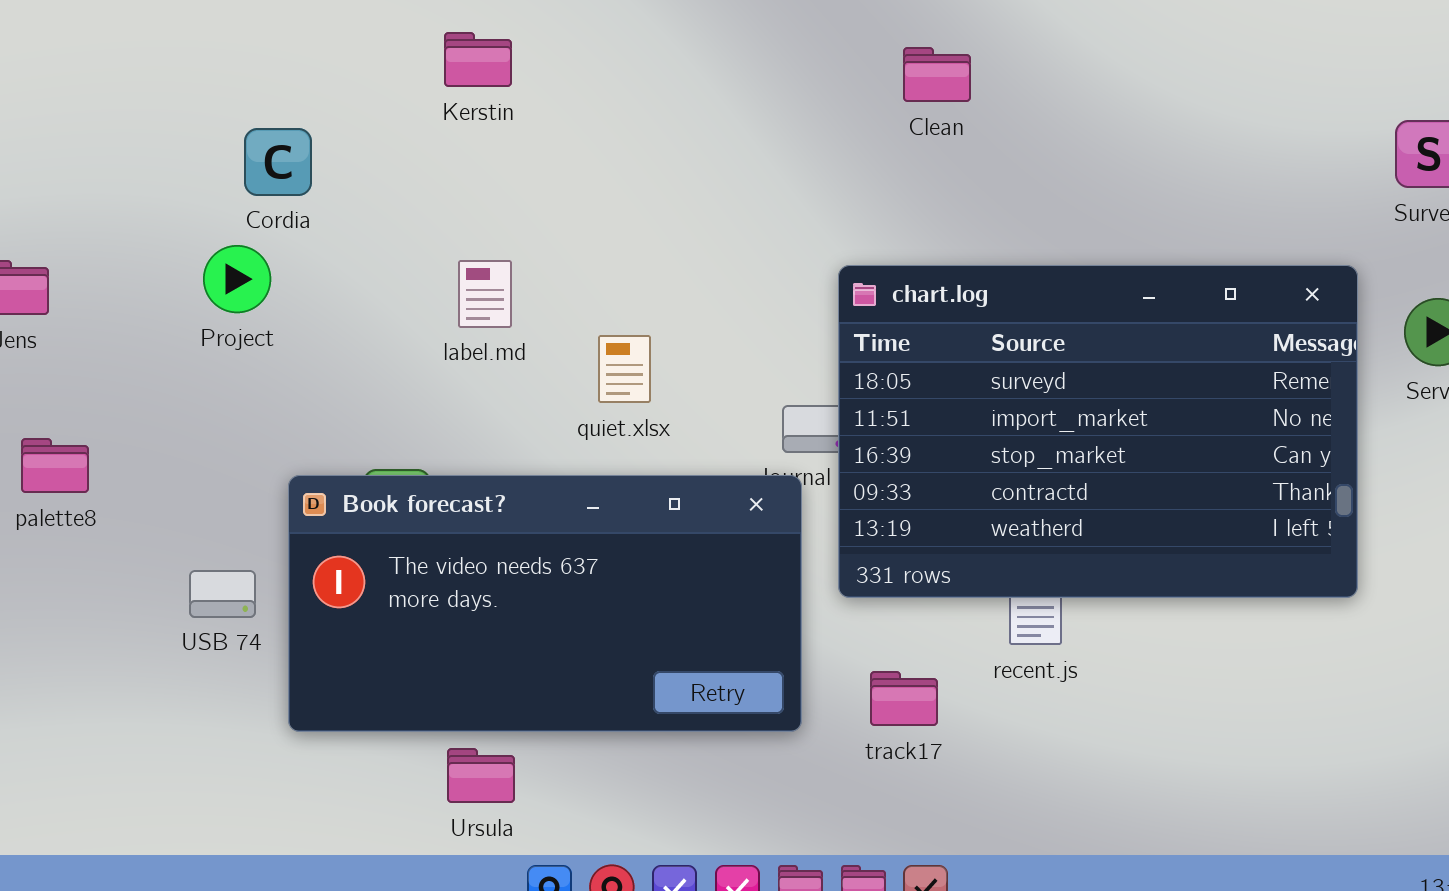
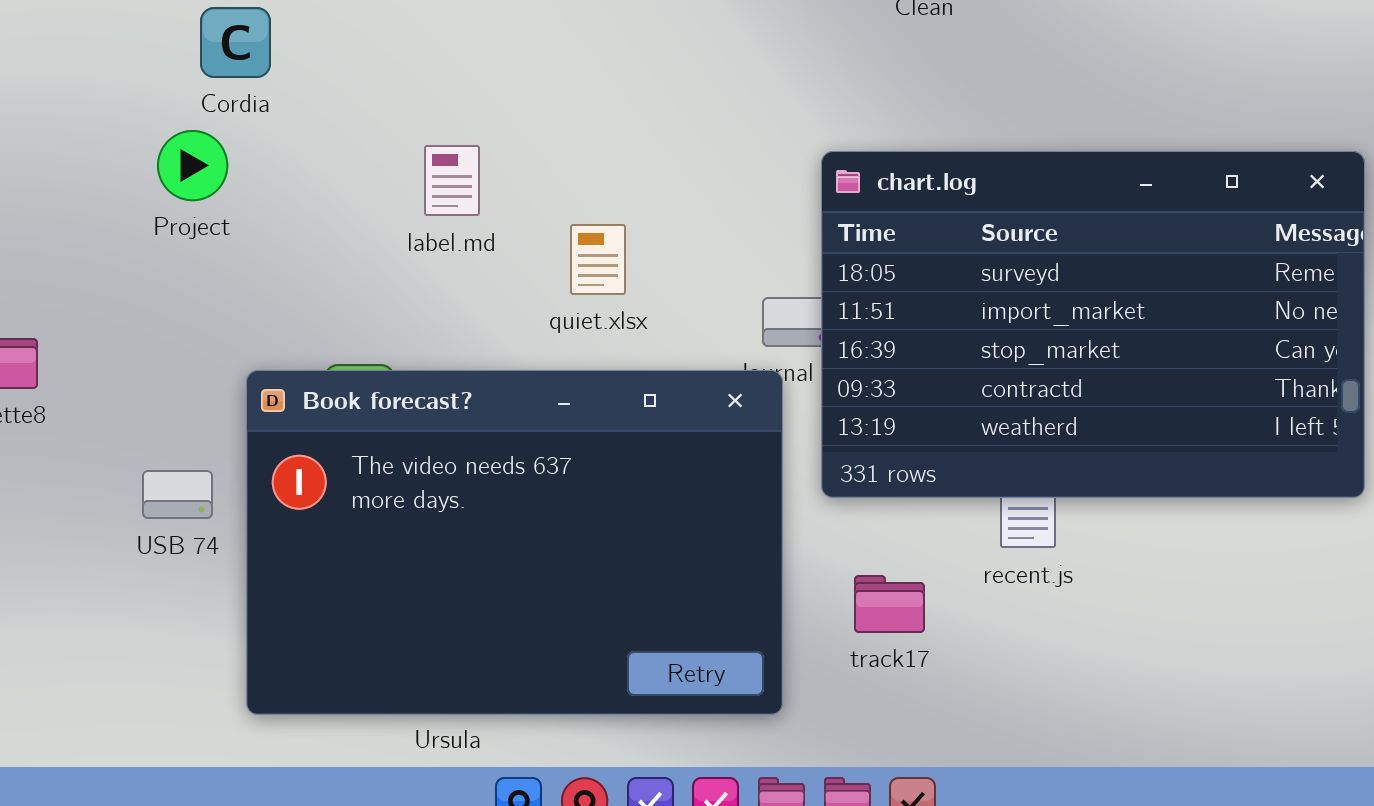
Book forecast?: [288,475,802,732] -> [246,370,783,715], resized

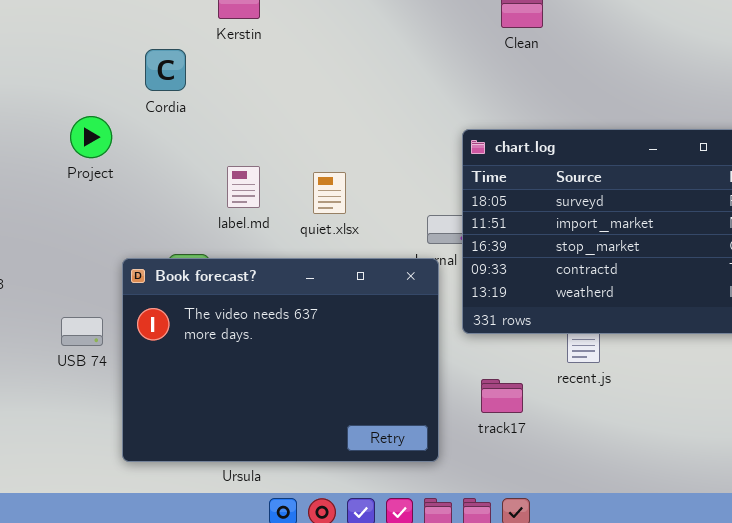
Cordia: [200,7,271,78] -> [145,49,186,91], moved
label.md: [424,145,480,216] -> [227,166,260,208], moved

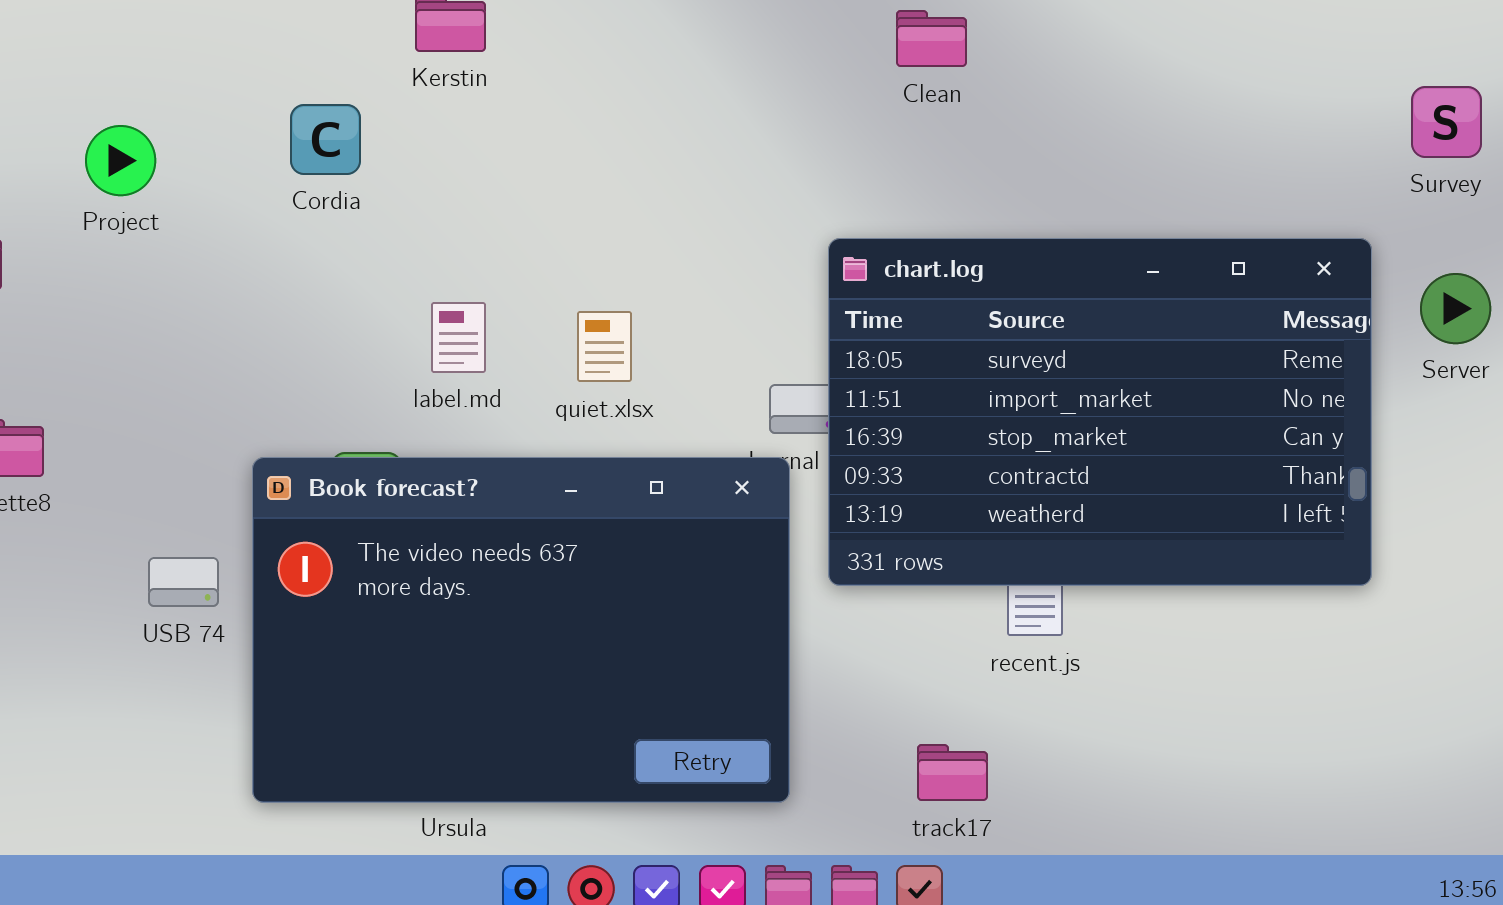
Project: [70,116,112,158] -> [85,125,156,196], moved
track17: [481,379,523,413] -> [917,744,988,801], moved

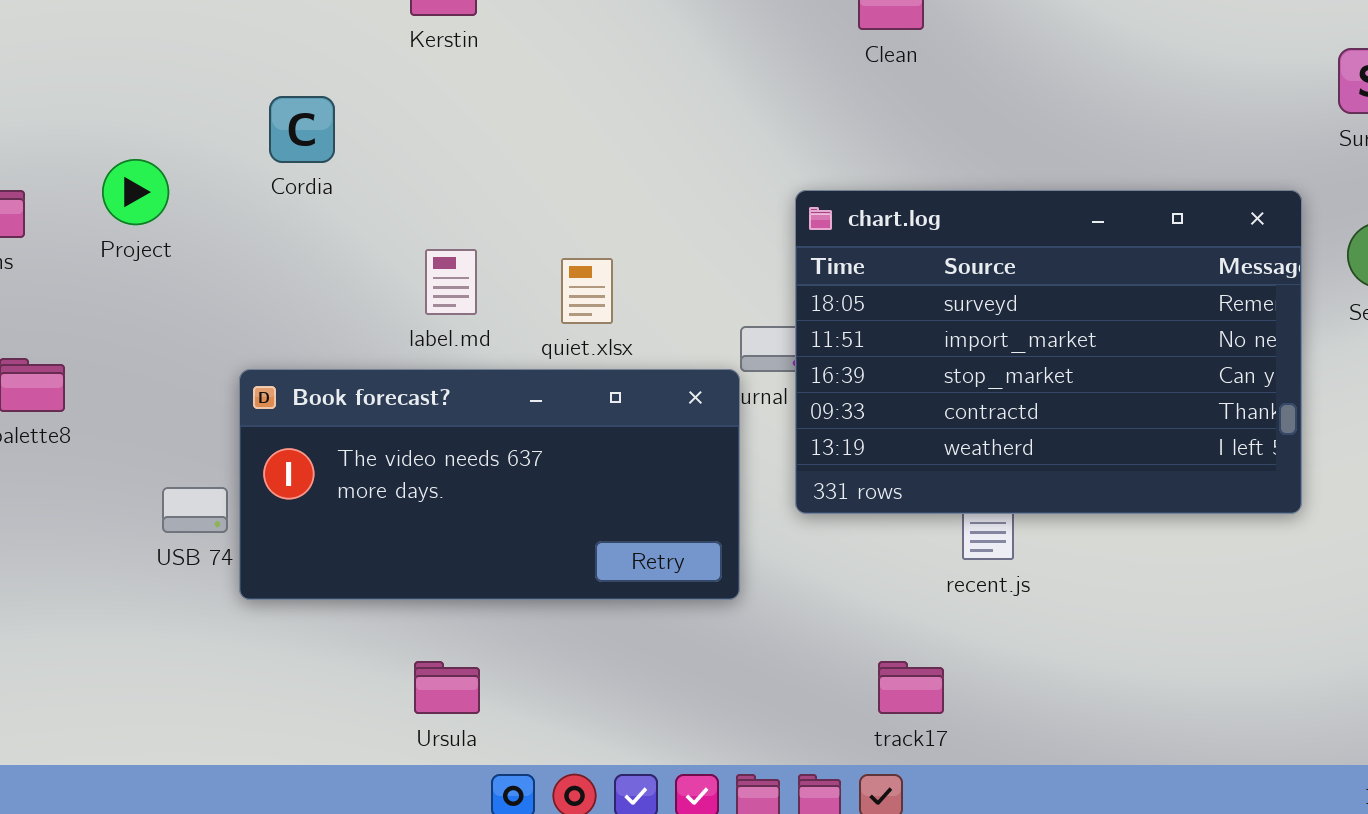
Cordia: [290,104,361,175] -> [269,96,335,163], moved
Project: [85,125,156,196] -> [102,159,169,225], moved
Book forecast?: [252,457,790,803] -> [239,369,740,600], moved, resized

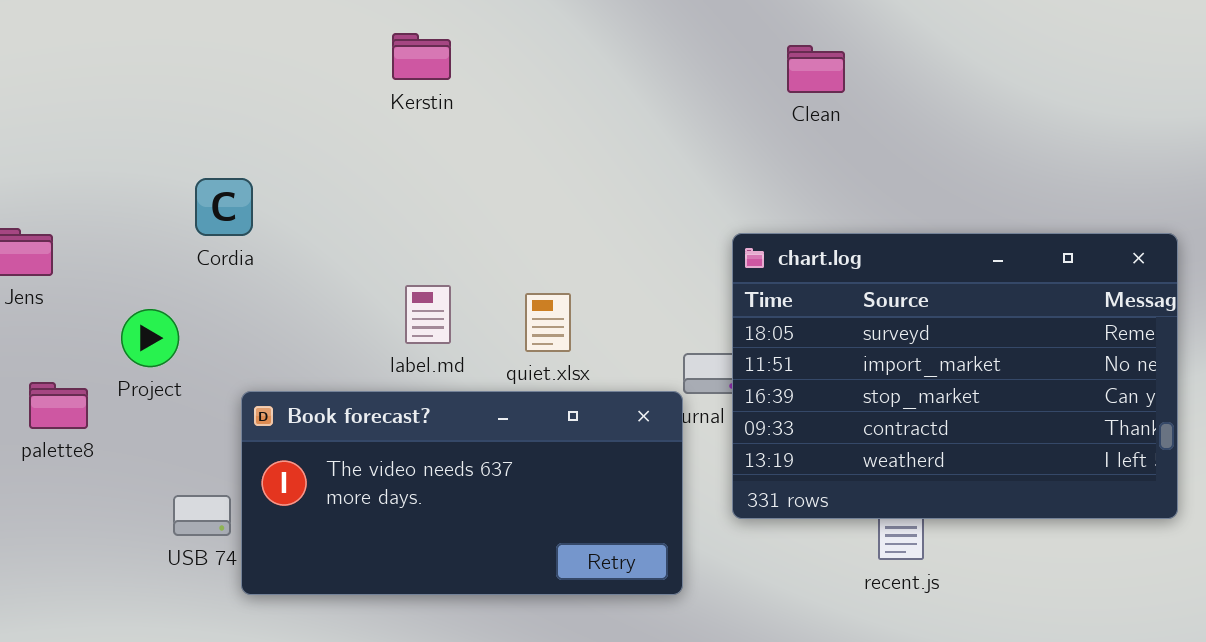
Cordia: [269,96,335,163] -> [195,178,253,236], moved
Project: [102,159,169,225] -> [121,309,179,367], moved

